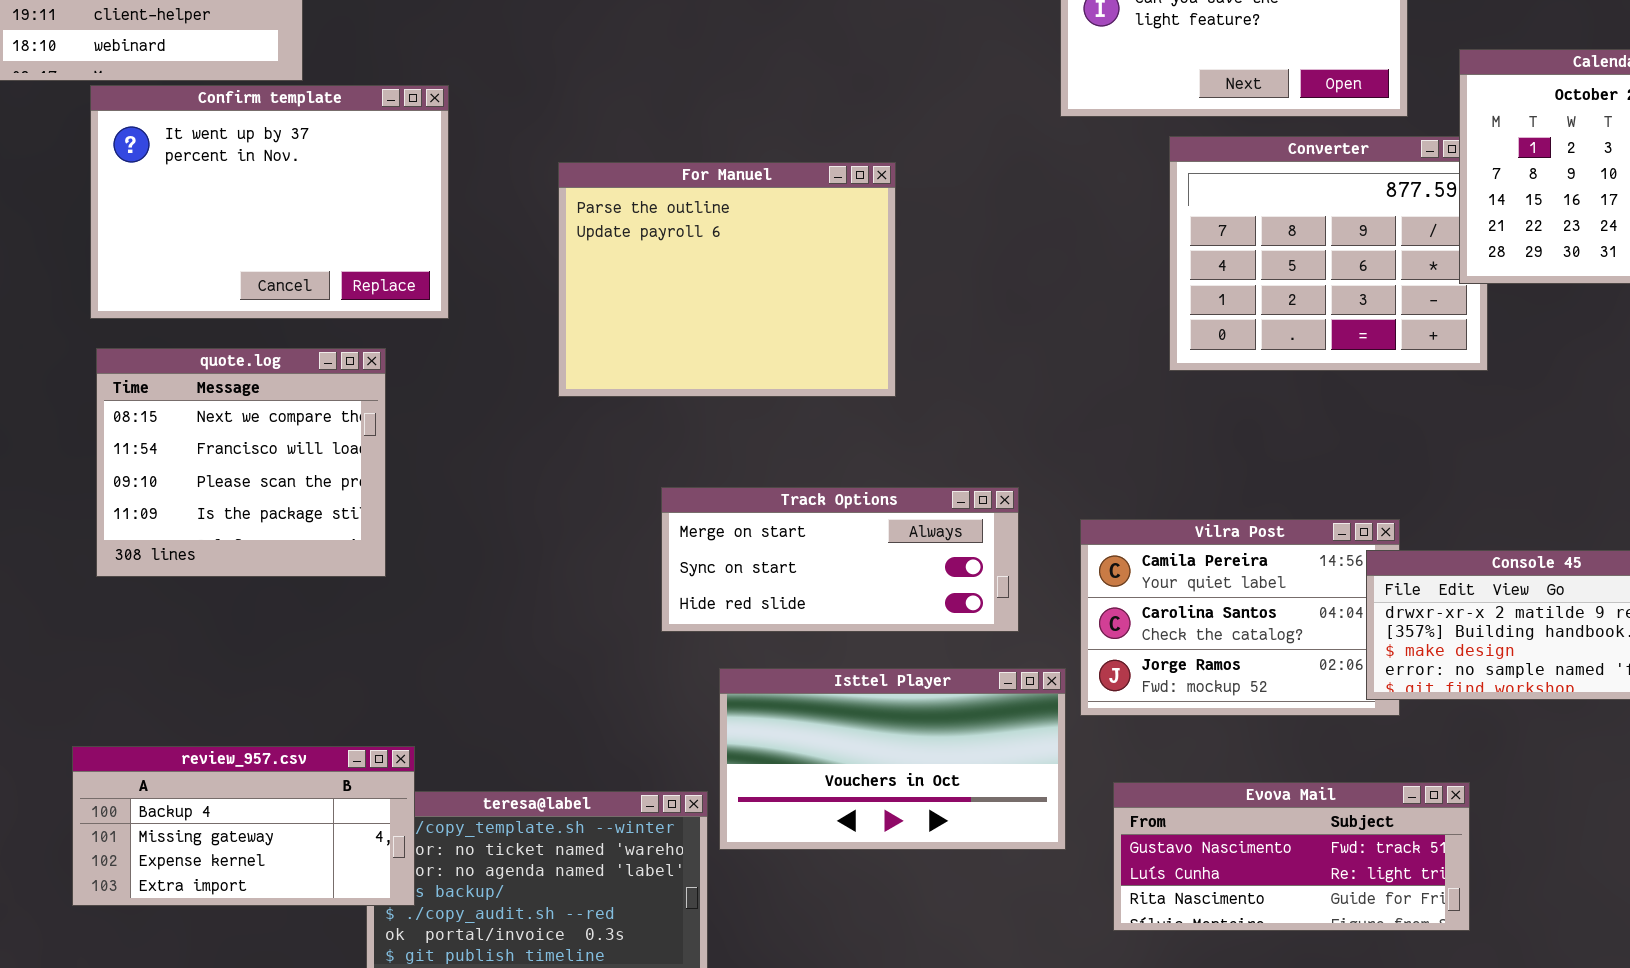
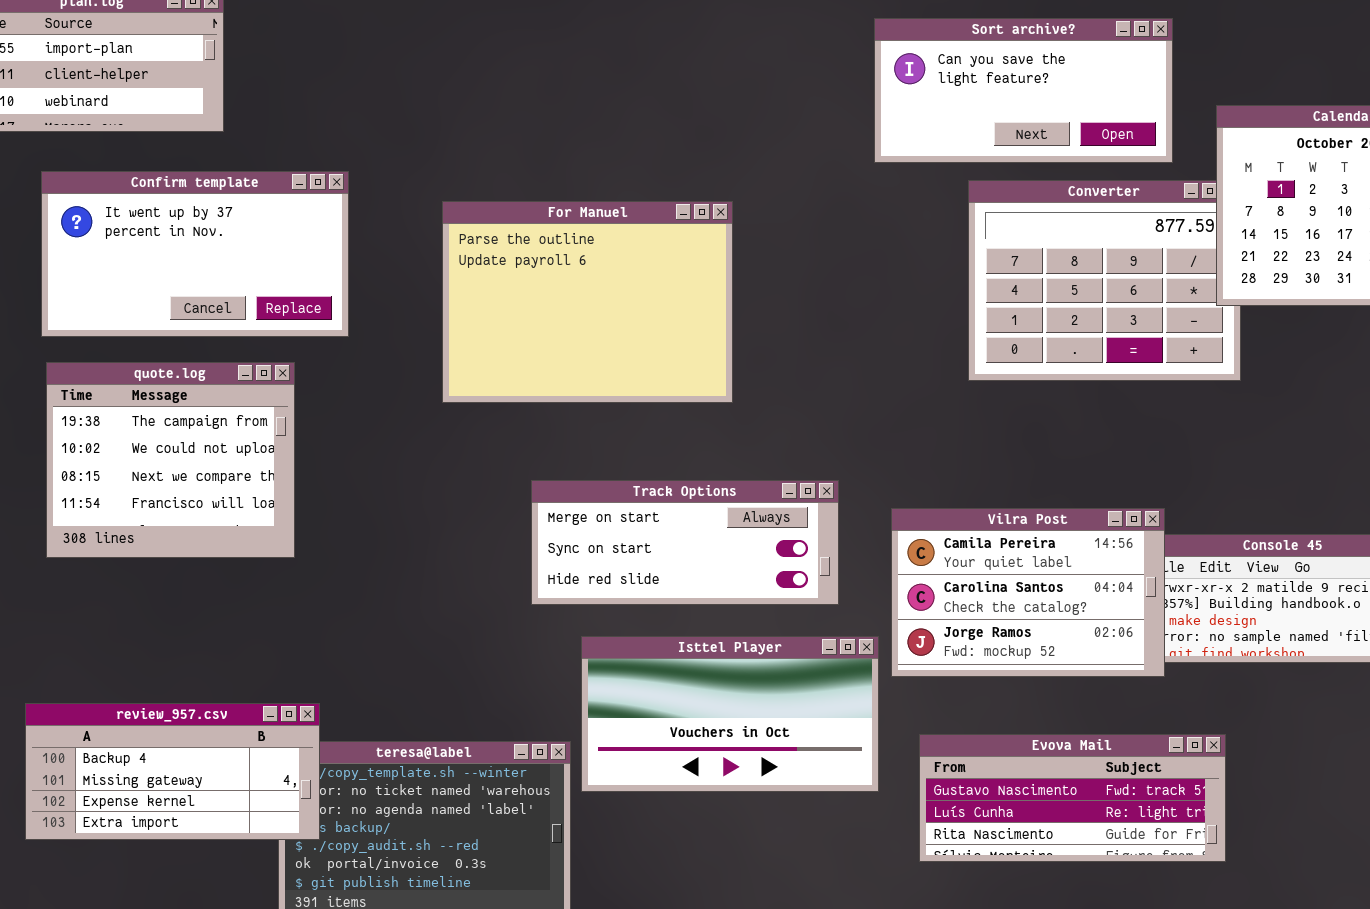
Confirm template: [90,85,449,319] -> [41,171,349,337], resized
quote.log: [96,348,386,577] -> [46,362,295,558], scrolled up 2 rows
Vilra Post: [1080,519,1400,716] -> [891,508,1165,677], raised

